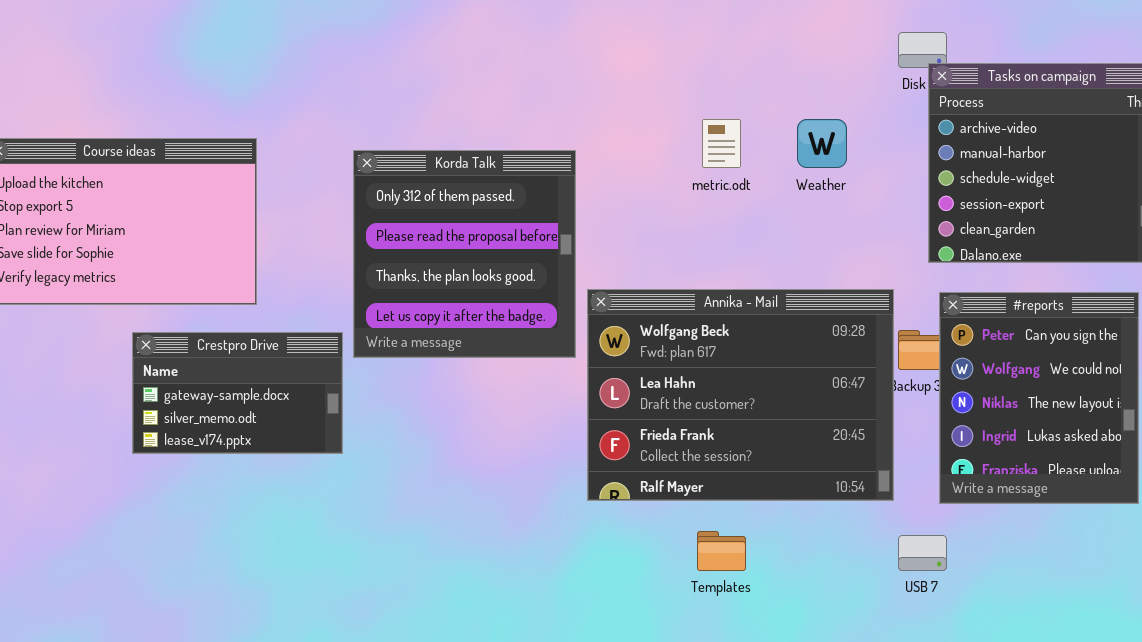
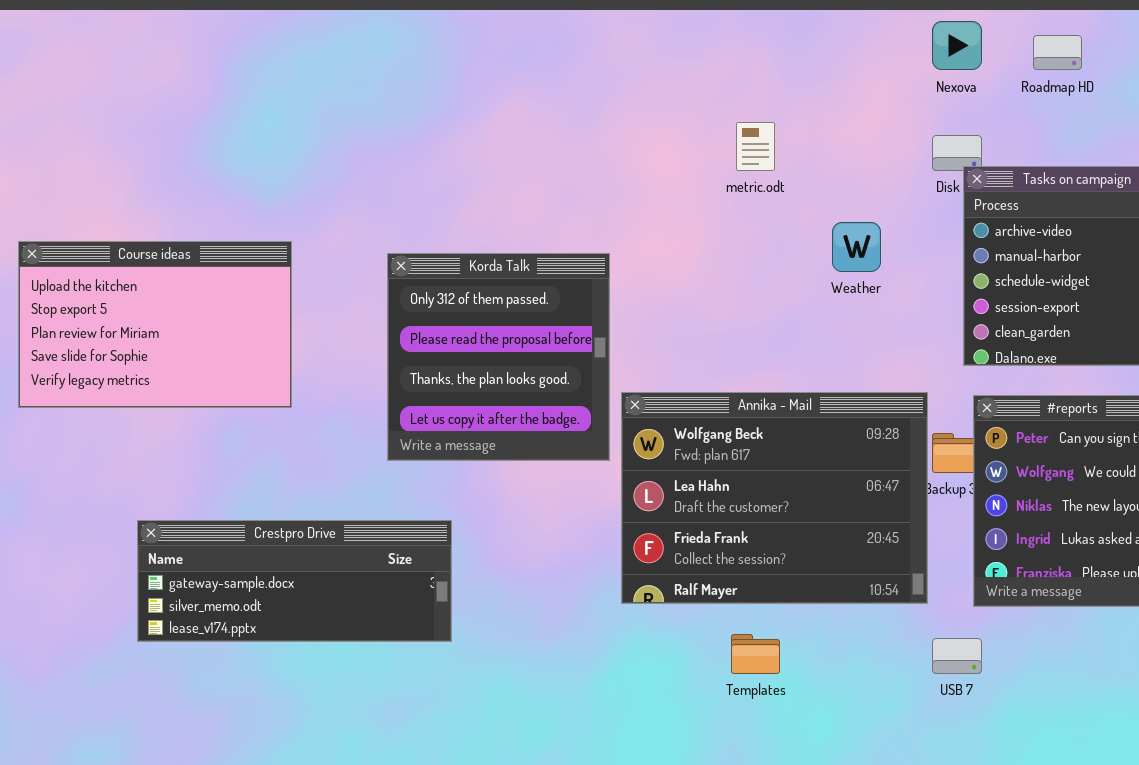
metric.odt: [702,119,741,168] -> [736,122,775,171], moved
Crestpro Drive: [132,332,343,454] -> [137,520,452,642], moved, resized

